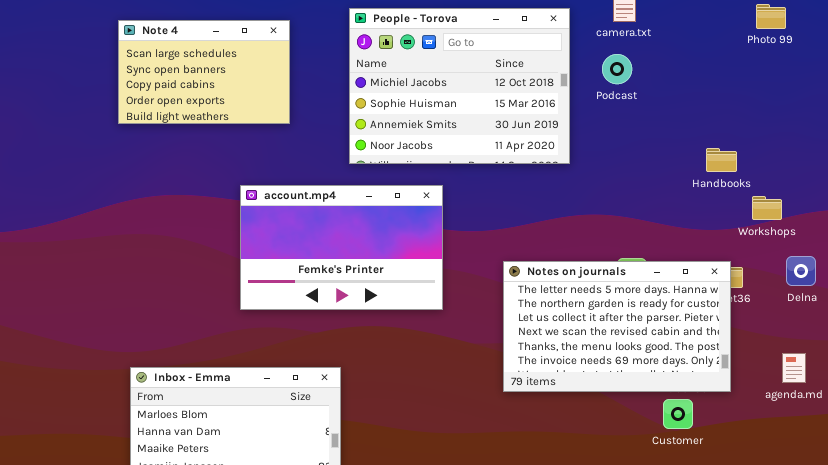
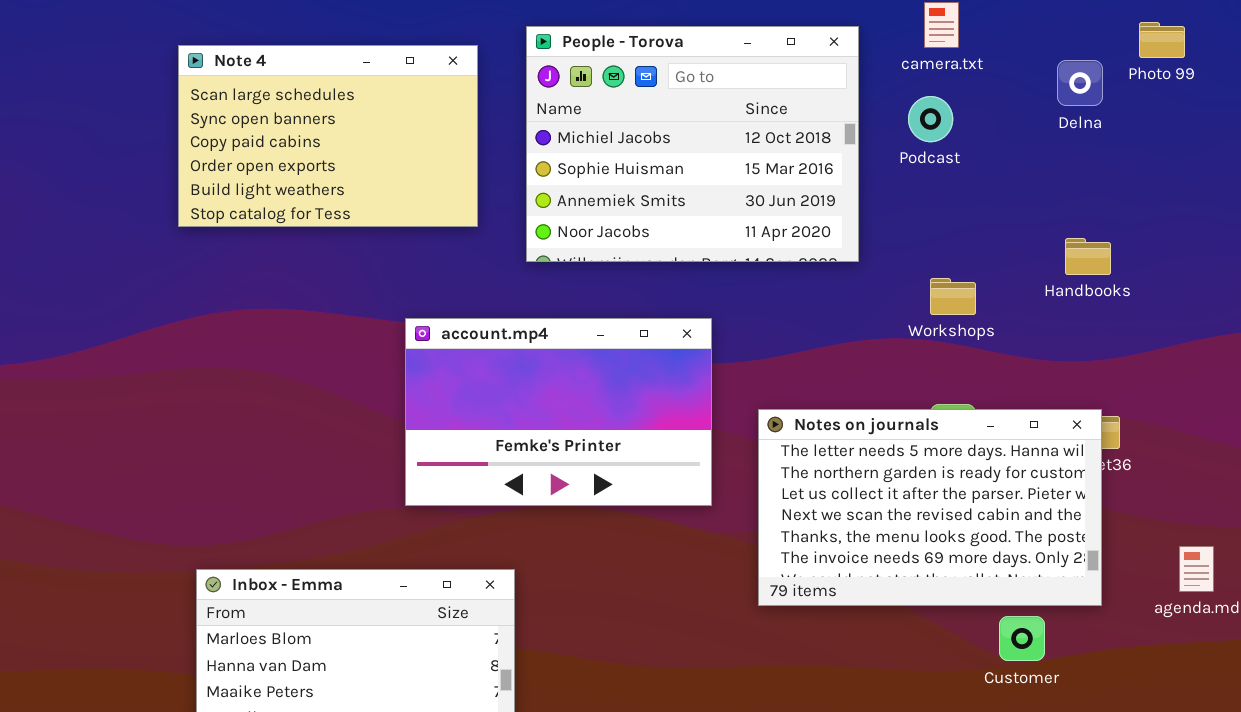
Note 4: [118,20,290,124] -> [178,45,478,227], resized
account.mp4: [240,185,443,310] -> [405,318,712,506], moved
Workshops: [752,196,782,220] -> [930,278,976,315], moved
Delna: [786,256,816,286] -> [1057,60,1103,106], moved

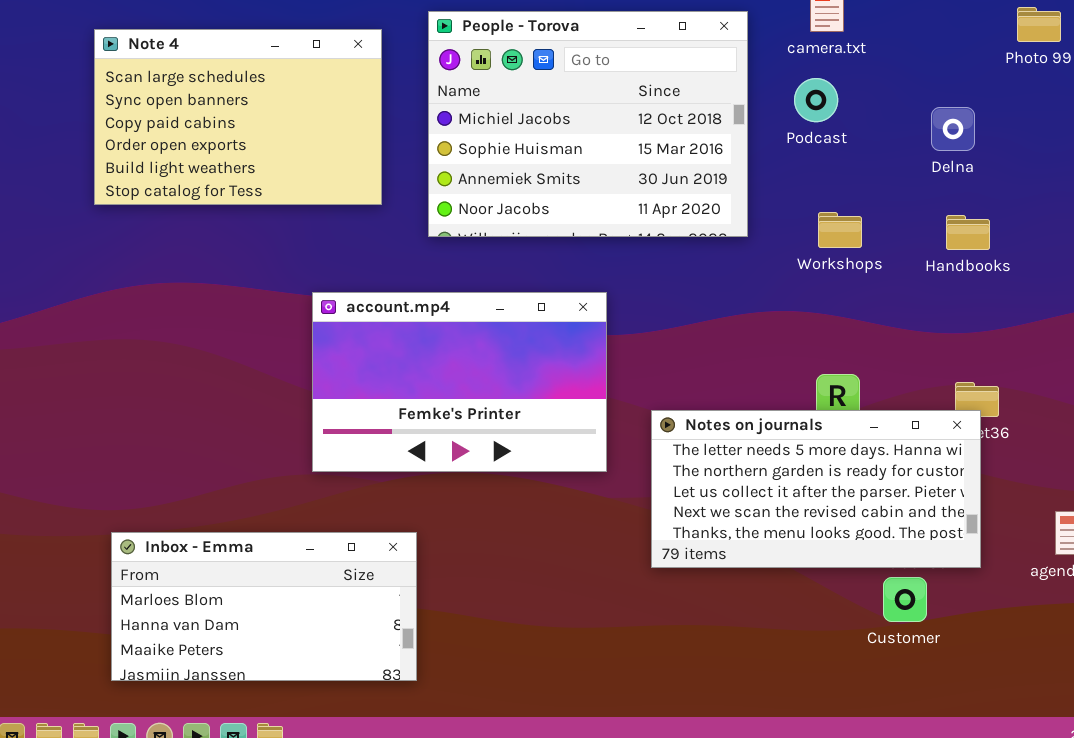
Delna: [1057,60,1103,106] -> [931,107,975,151], moved
Workshops: [930,278,976,315] -> [818,212,862,248], moved
Notes on journals: [758,409,1102,606] -> [651,410,981,568], resized

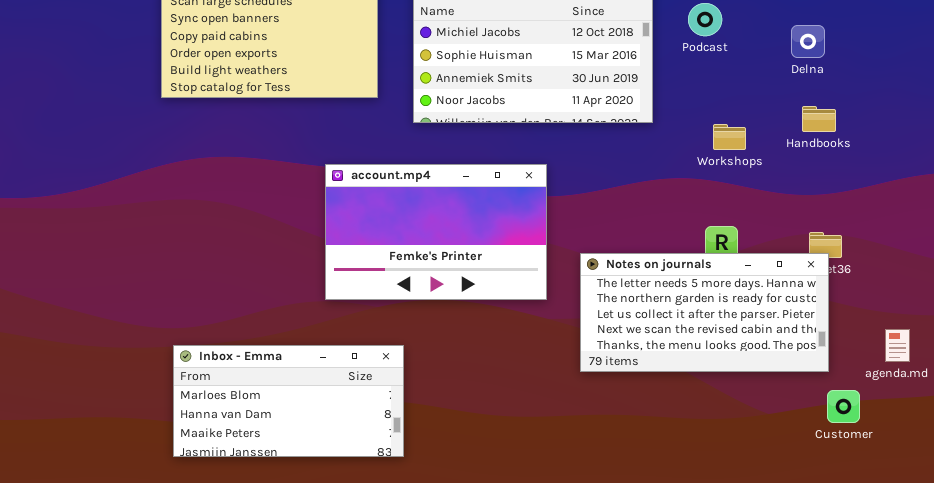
Workshops: [818,212,862,248] -> [713,124,746,150], moved
Customer: [883,577,927,622] -> [827,390,860,423], moved

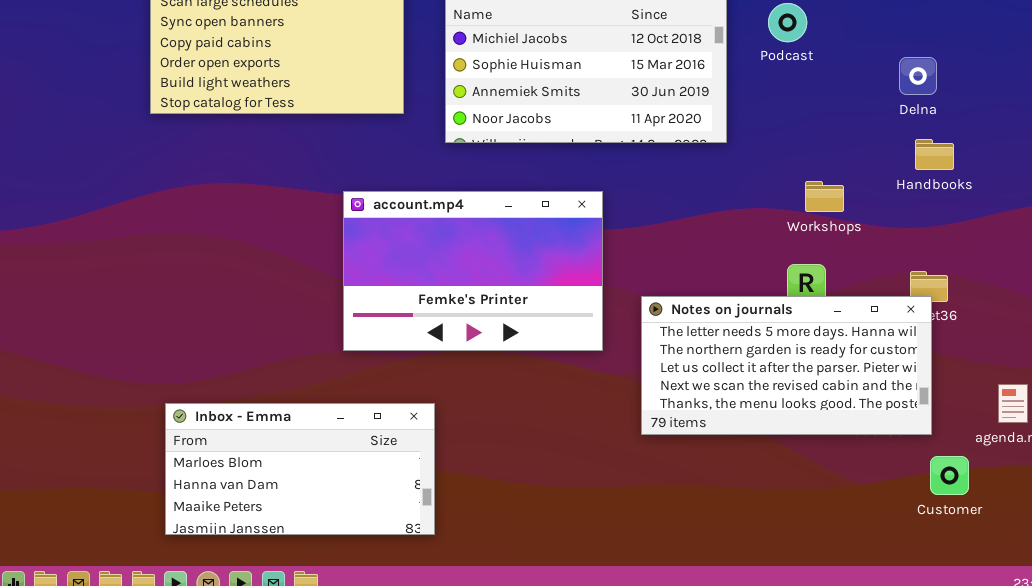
Delna: [791,25,825,58] -> [899,57,937,95], moved
Handbooks: [802,106,836,132] -> [915,139,954,170], moved
Workshops: [713,124,746,150] -> [805,181,844,212], moved

